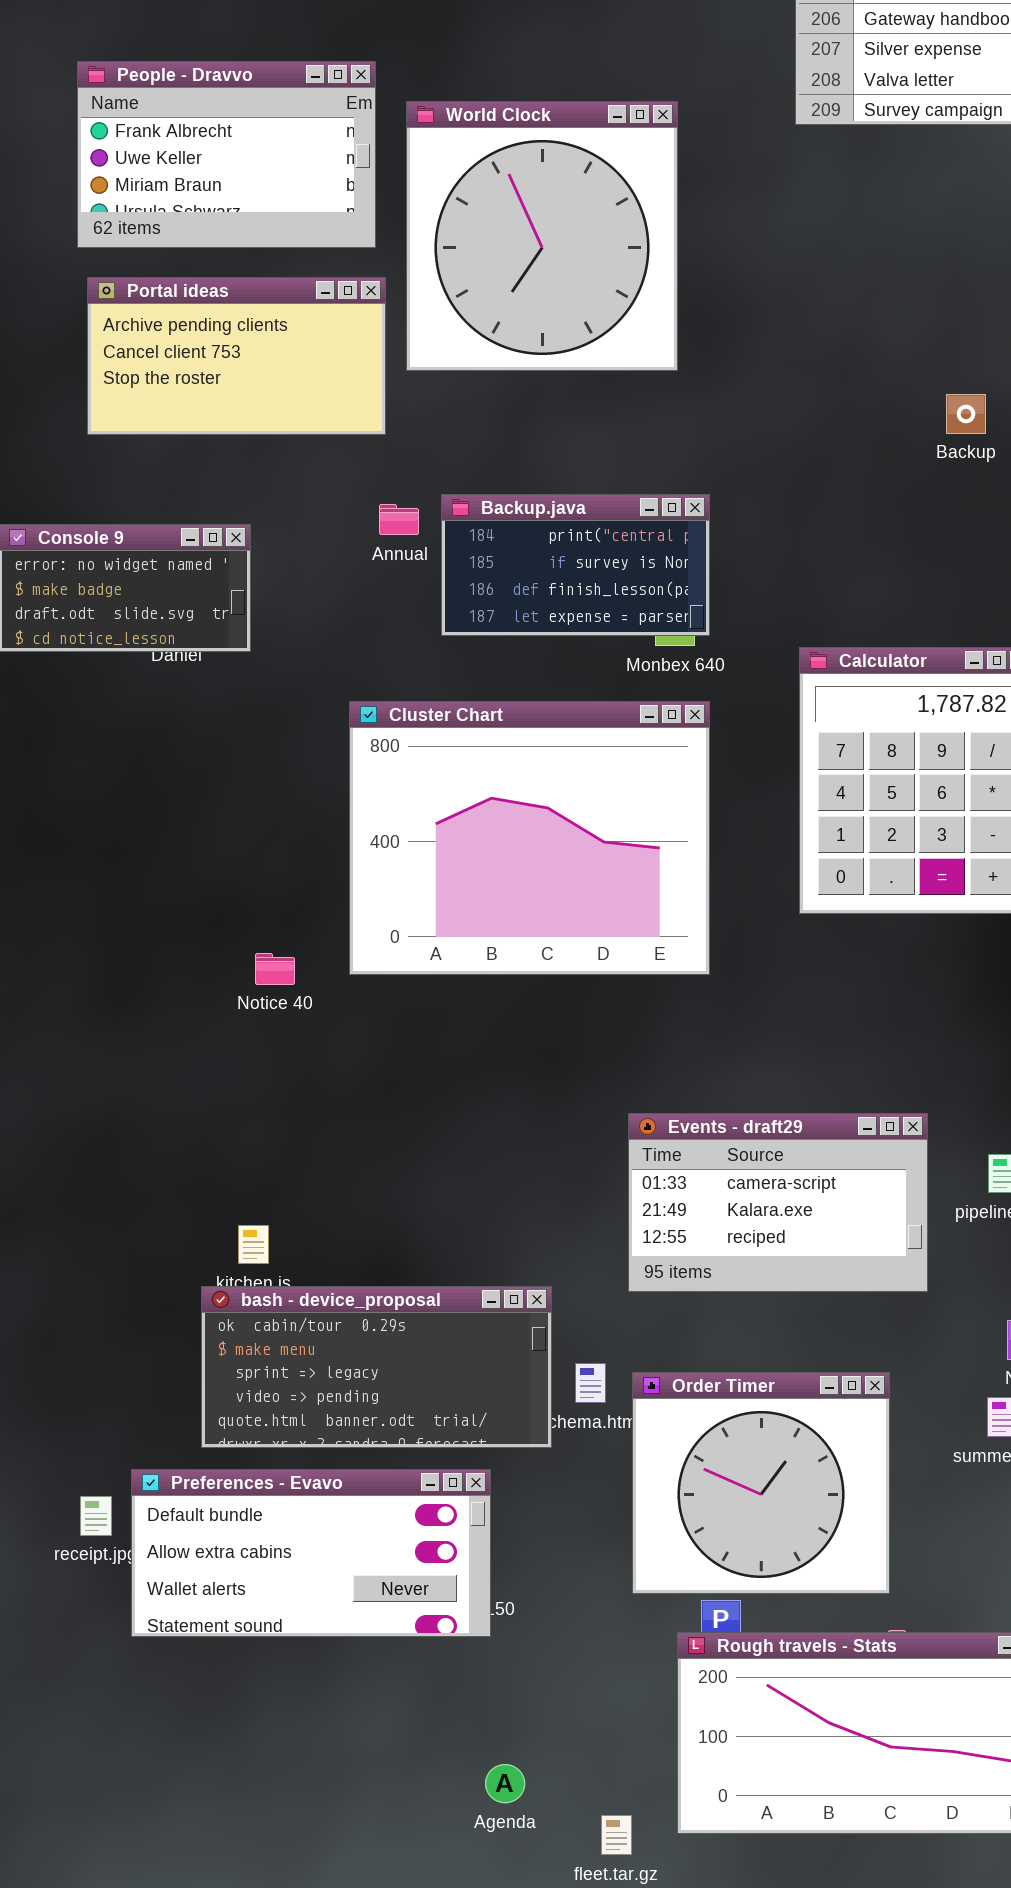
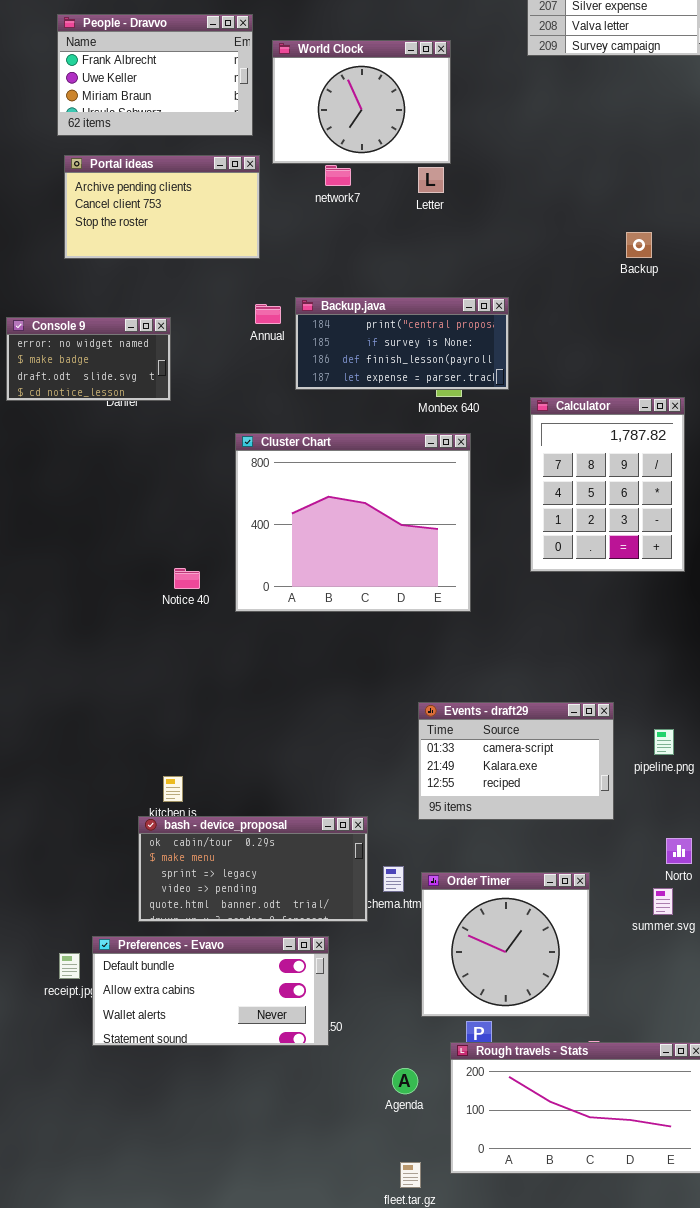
World Clock: [406,101,678,371] -> [272,40,451,164], resized
Backup.java: [441,494,710,636] -> [295,297,509,390], resized
Notice 40: [255,953,295,985] -> [174,568,200,589], moved
Agenda: [485,1764,525,1803] -> [392,1068,418,1094], moved

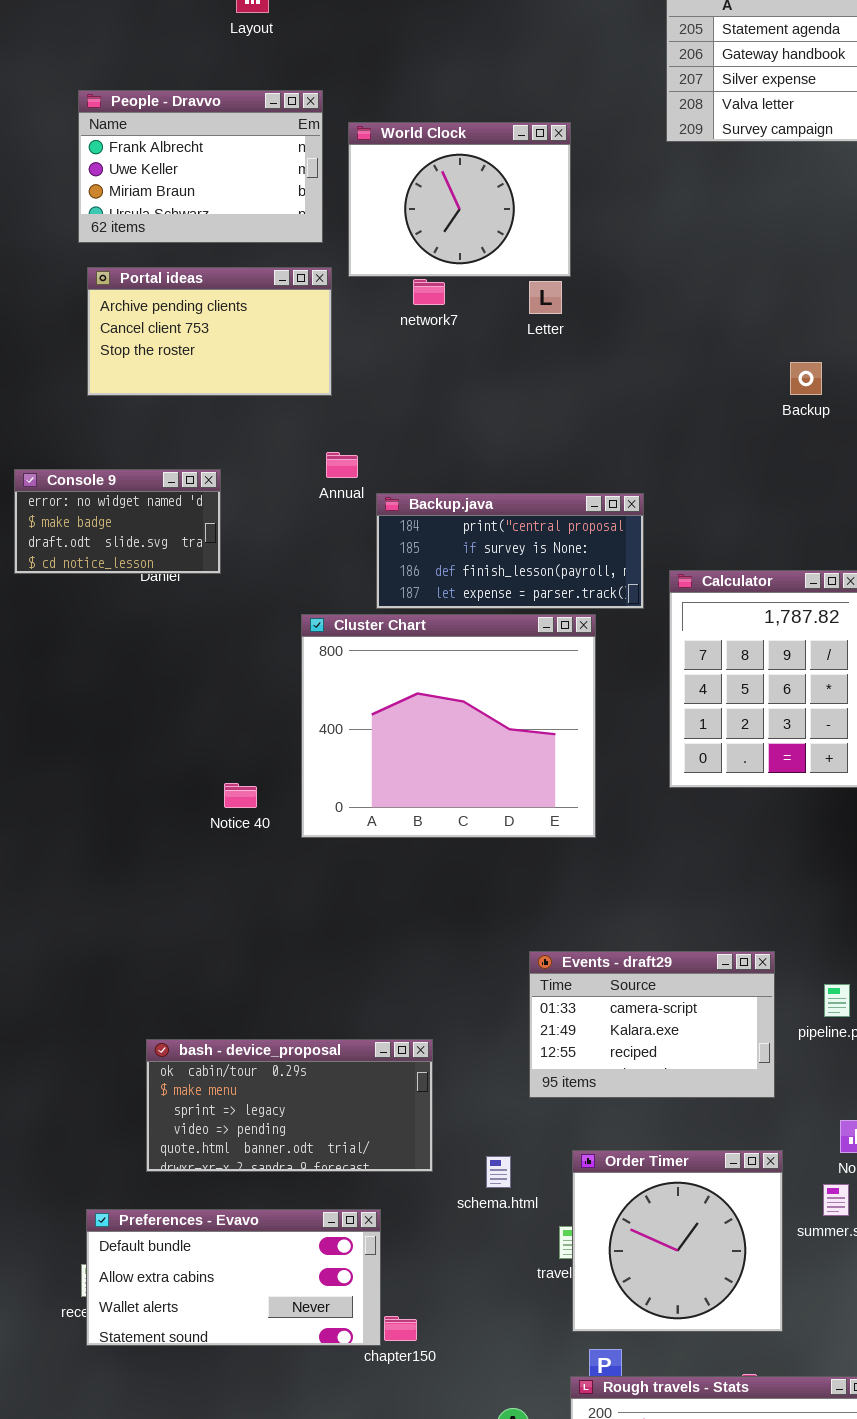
Backup.java: [295,297,509,390] -> [376,493,644,609], moved
bash - device_proposal: [138,816,368,922] -> [146,1039,433,1172], moved
Order Timer: [421,872,590,1017] -> [572,1150,783,1332], moved
Preferences - Evavo: [92,936,329,1046] -> [86,1209,381,1346], moved

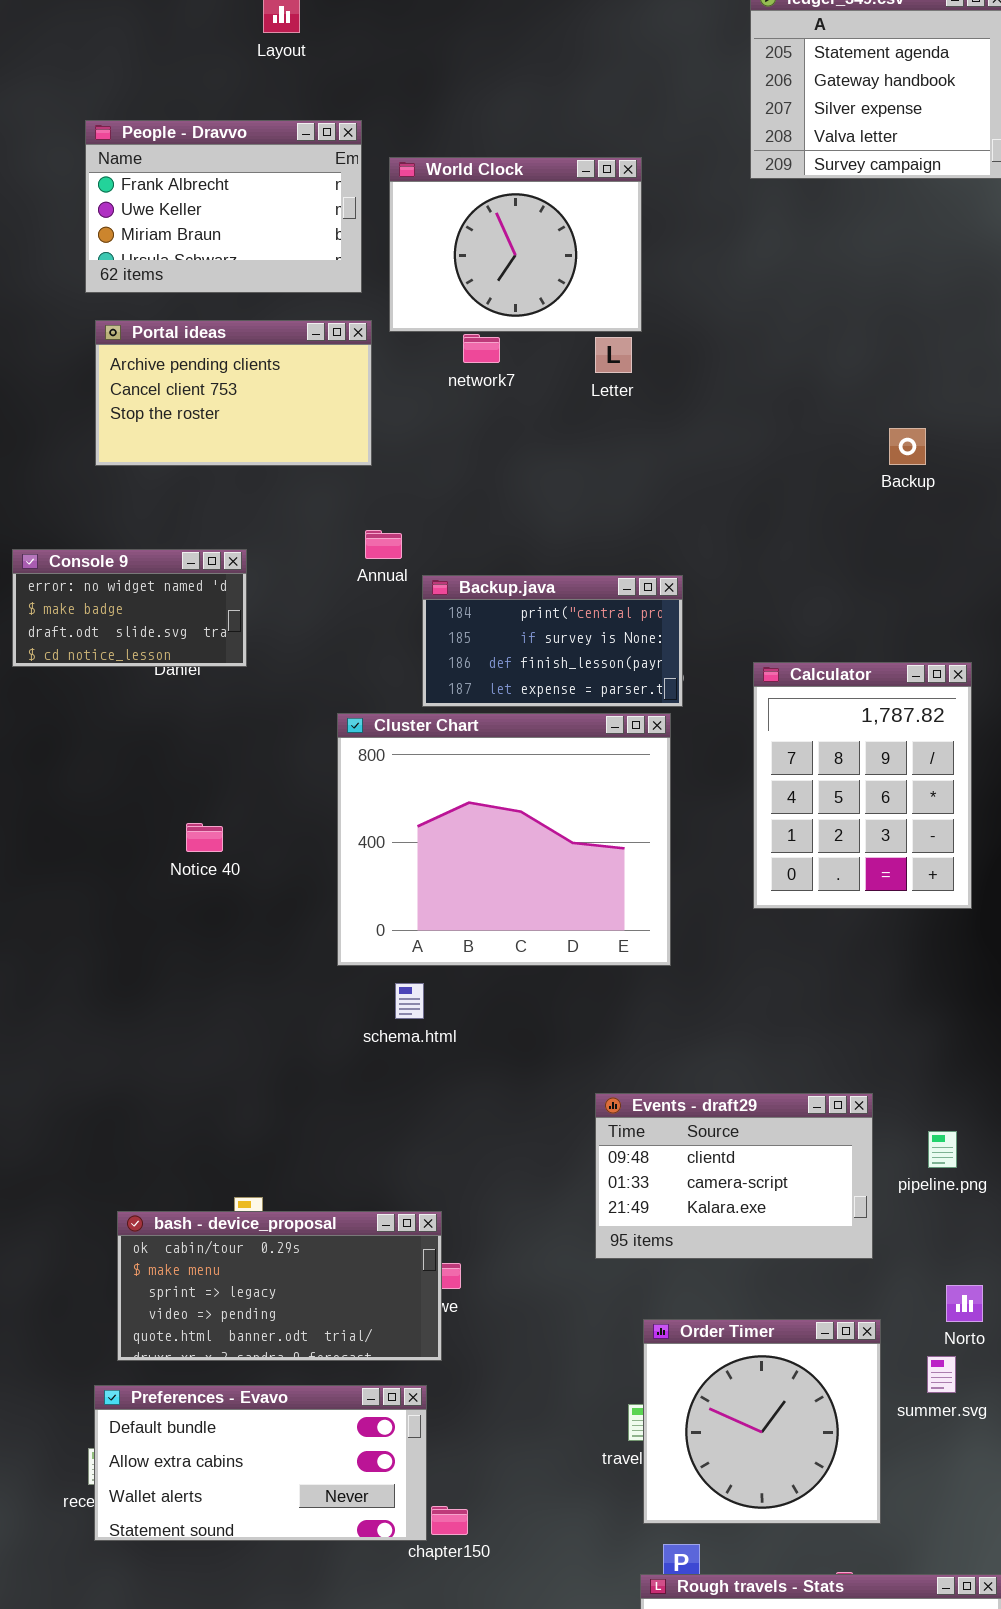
Backup.java: [376,493,644,609] -> [422,575,683,707], resized
Notice 40: [224,783,257,808] -> [186,823,223,852], moved
Events - draft29: [529,951,775,1098] -> [595,1093,873,1259], scrolled up 1 row
bash - device_proposal: [146,1039,433,1172] -> [117,1211,442,1361], moved
schema.html: [486,1156,511,1188] -> [395,983,424,1019], moved

